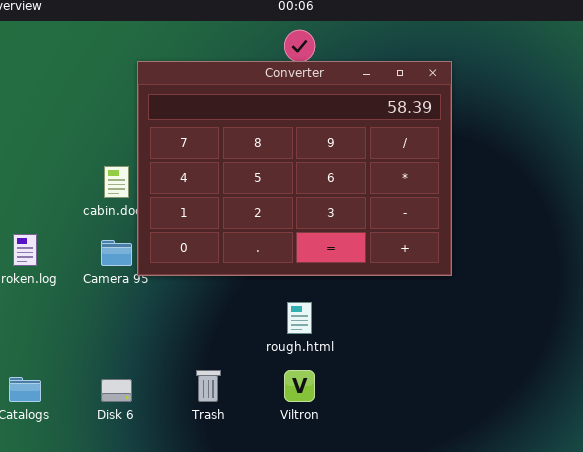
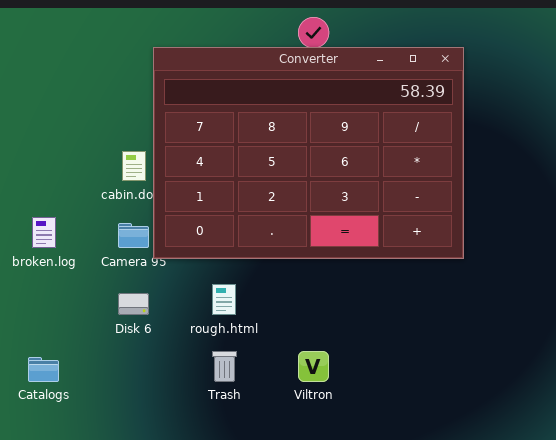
rough.html: [287,302,312,334] -> [212,284,236,315], moved
Disk 6: [101,379,132,402] -> [118,293,149,315], moved

